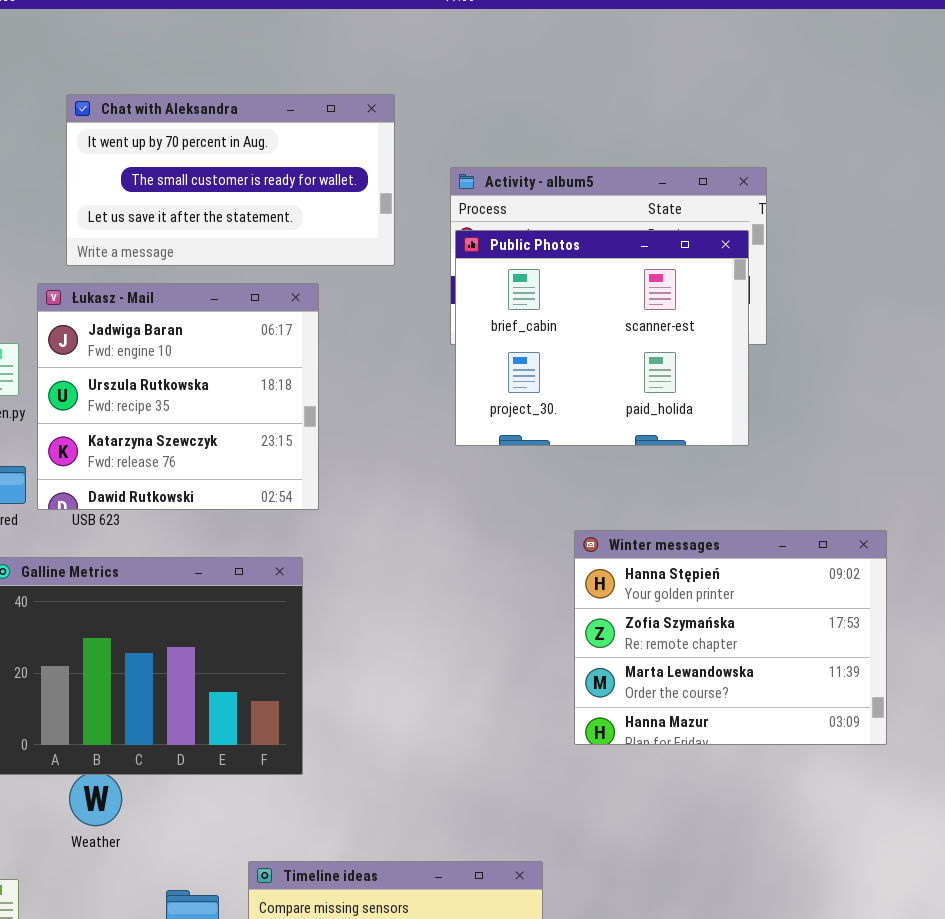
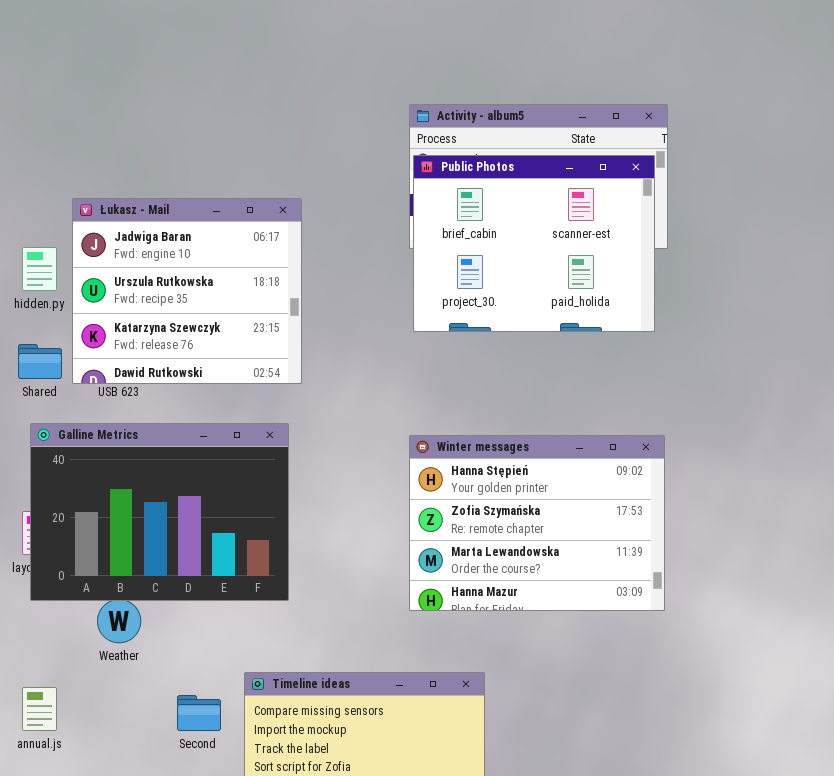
Chat with Aleksandra: [66,94,395,266] -> none, closed
Winter messages: [574,530,887,745] -> [409,435,665,611], moved

